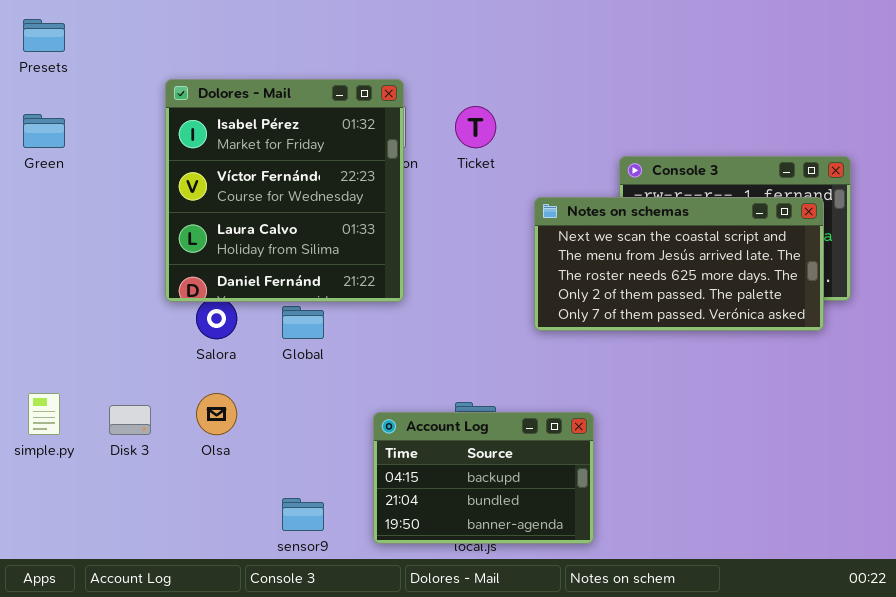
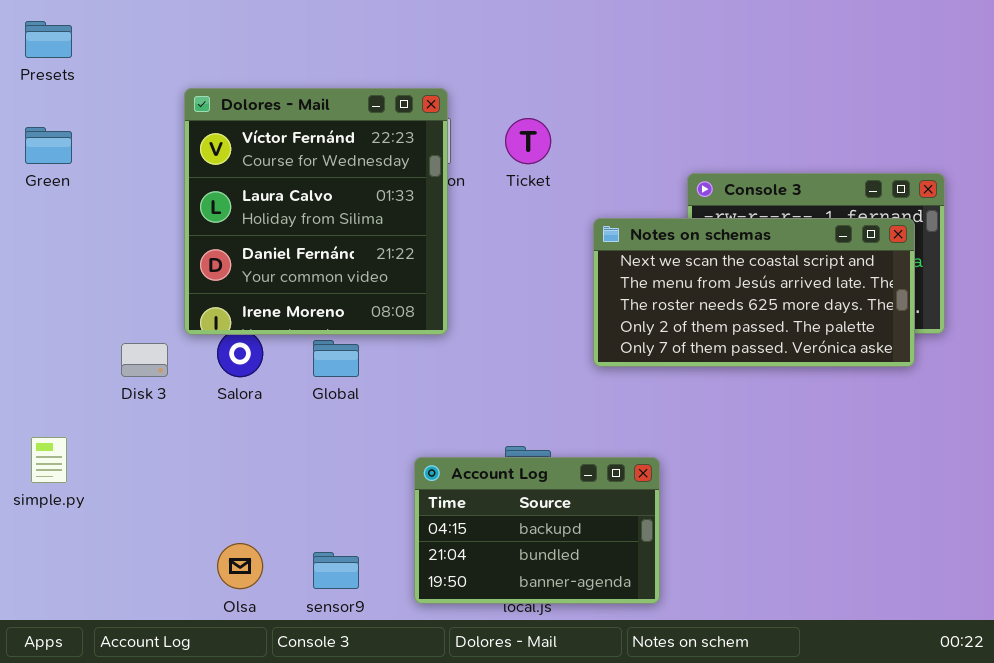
Dolores - Mail: [165,79,404,302] -> [184,88,448,335], scrolled down 1 row
Olsa: [196,393,237,435] -> [217,543,263,589], moved
Disk 3: [109,405,151,435] -> [121,343,168,377], moved

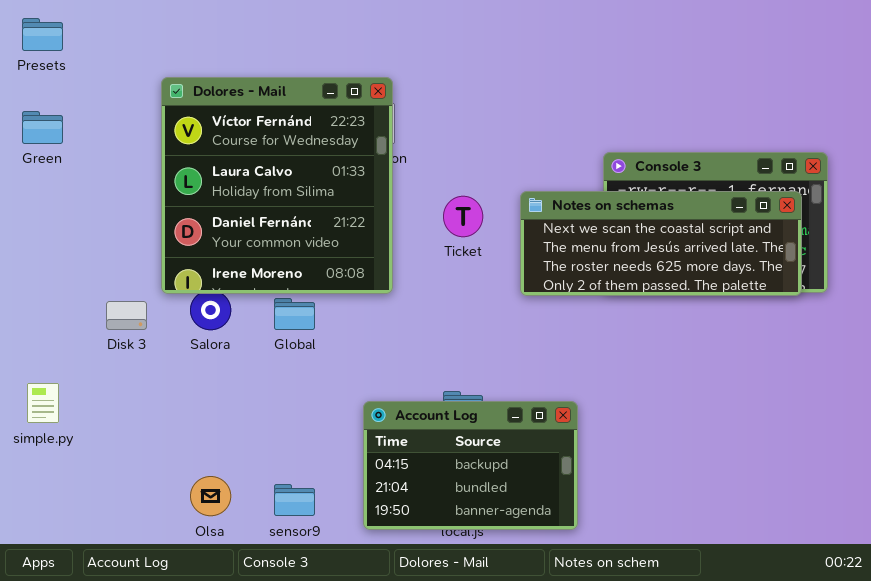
Ticket: [505,118,551,164] -> [443,196,483,237], moved
Notes on schemas: [593,218,915,367] -> [520,191,802,296], resized

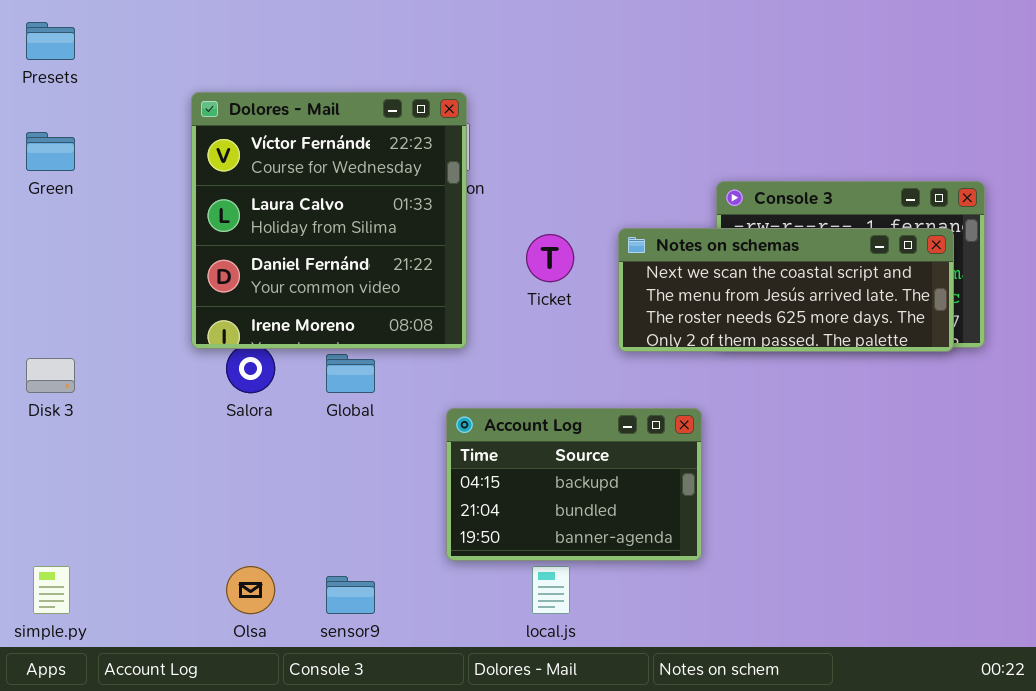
Disk 3: [106,301,147,330] -> [26,358,75,393], moved
simple.py: [27,383,59,423] -> [33,566,70,614], moved
Account Log: [363,401,578,530] -> [446,408,702,561], moved

